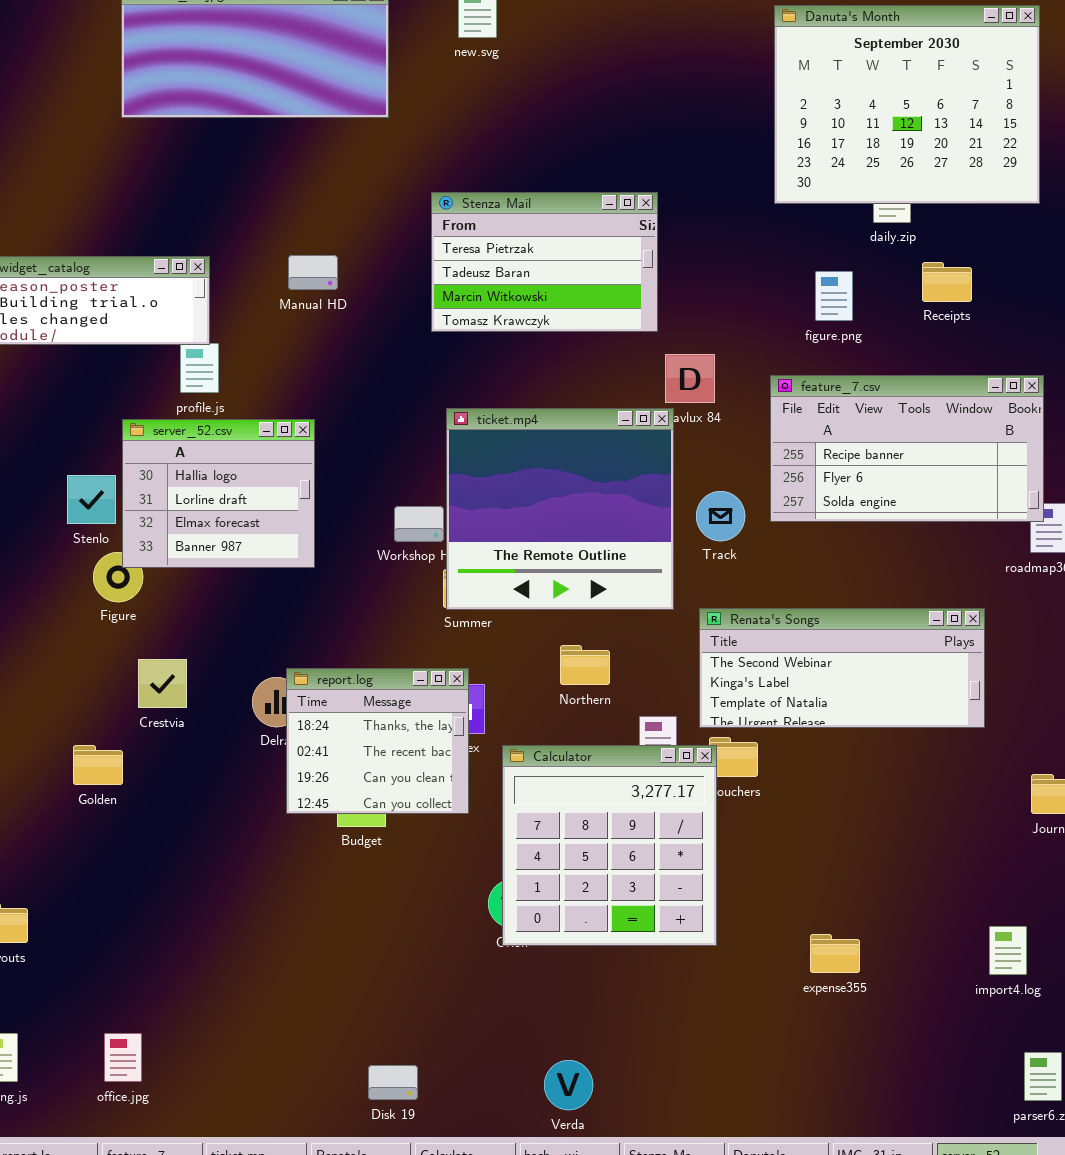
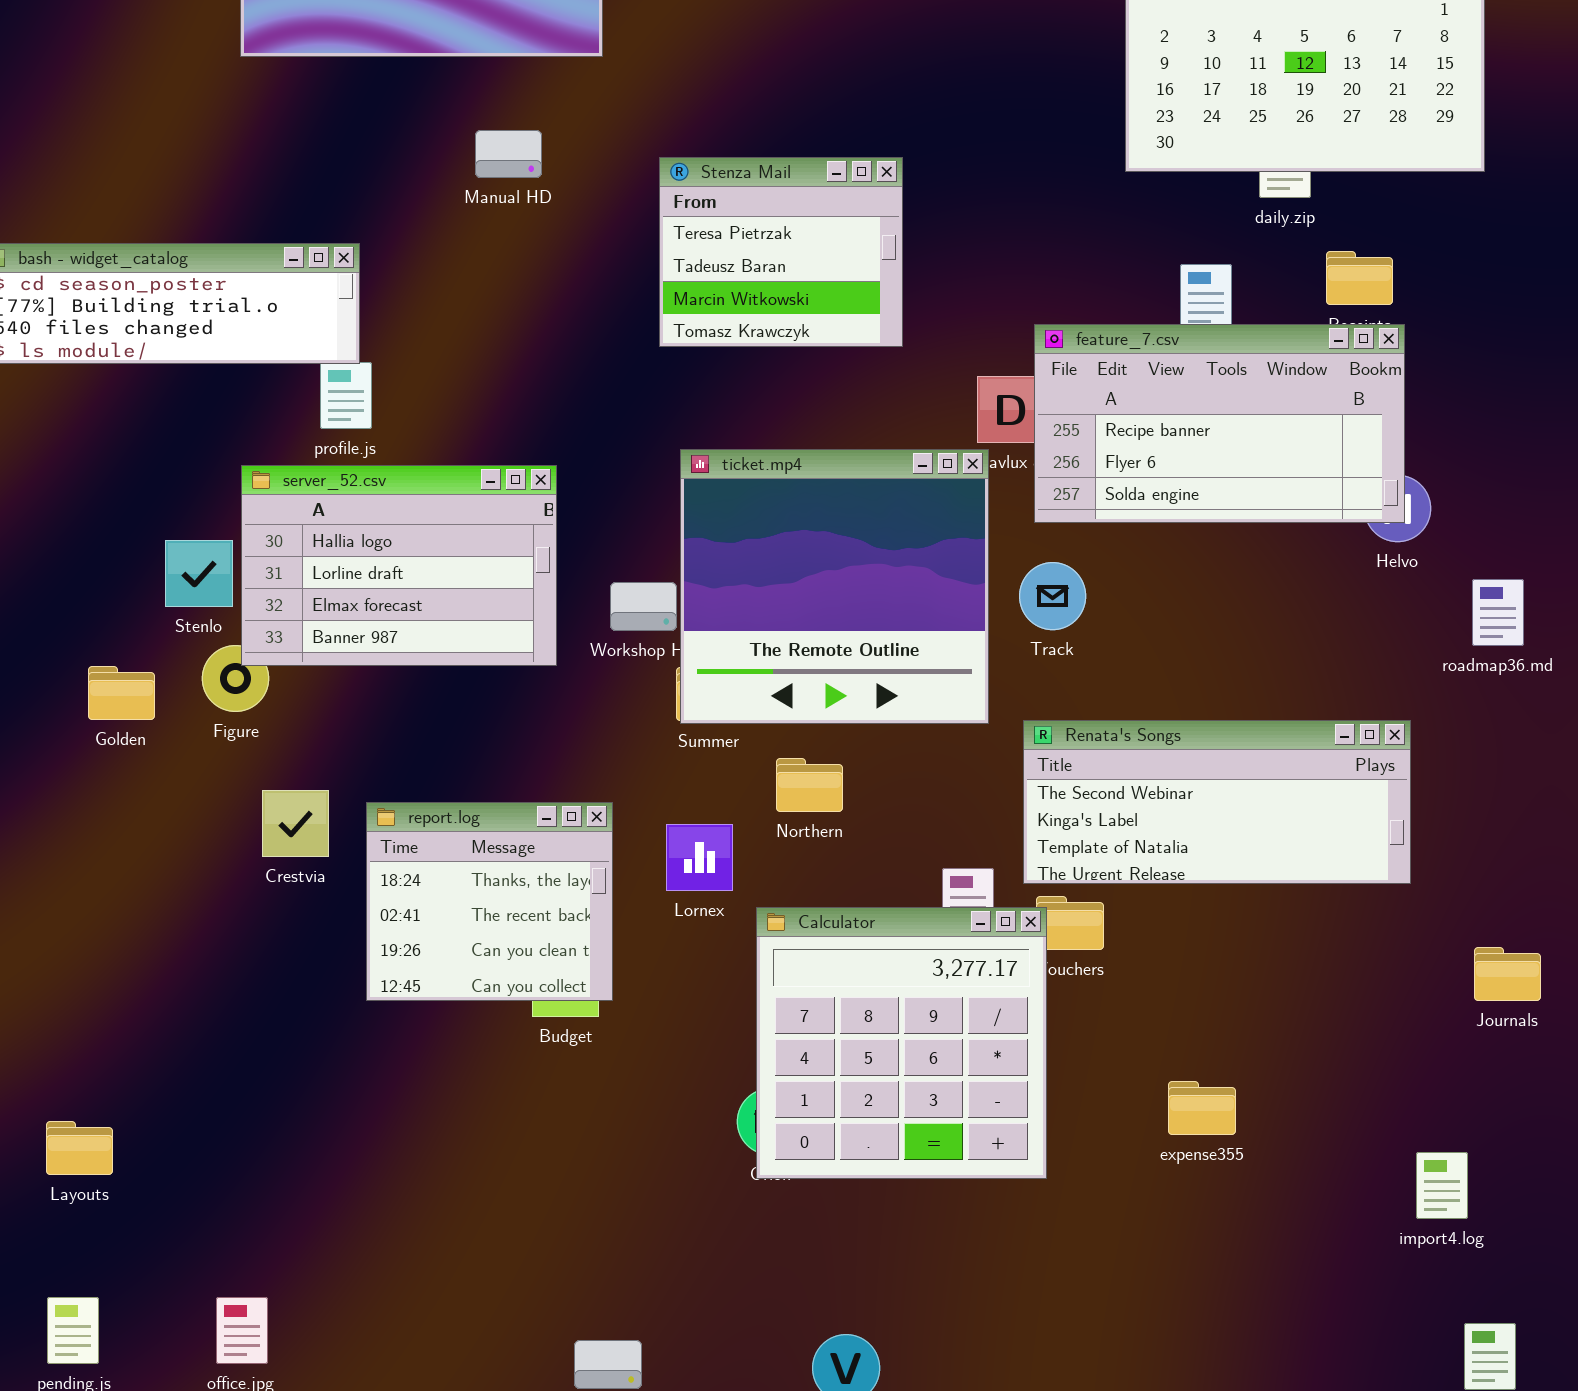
Stenza Mail: [431,192,658,332] -> [659,157,903,347], resized
Manual HD: [288,255,338,290] -> [475,130,542,178], moved
feature_7.csv: [770,375,1044,522] -> [1034,324,1405,523], moved
server_52.csv: [122,419,315,568] -> [241,465,557,666], resized
Northern: [560,645,610,685] -> [776,758,843,812], moved
report.log: [286,668,469,814] -> [366,802,613,1001], moved
Golden: [73,745,123,785] -> [88,666,155,720], moved
expense355: [810,934,860,973] -> [1168,1081,1236,1135], moved

